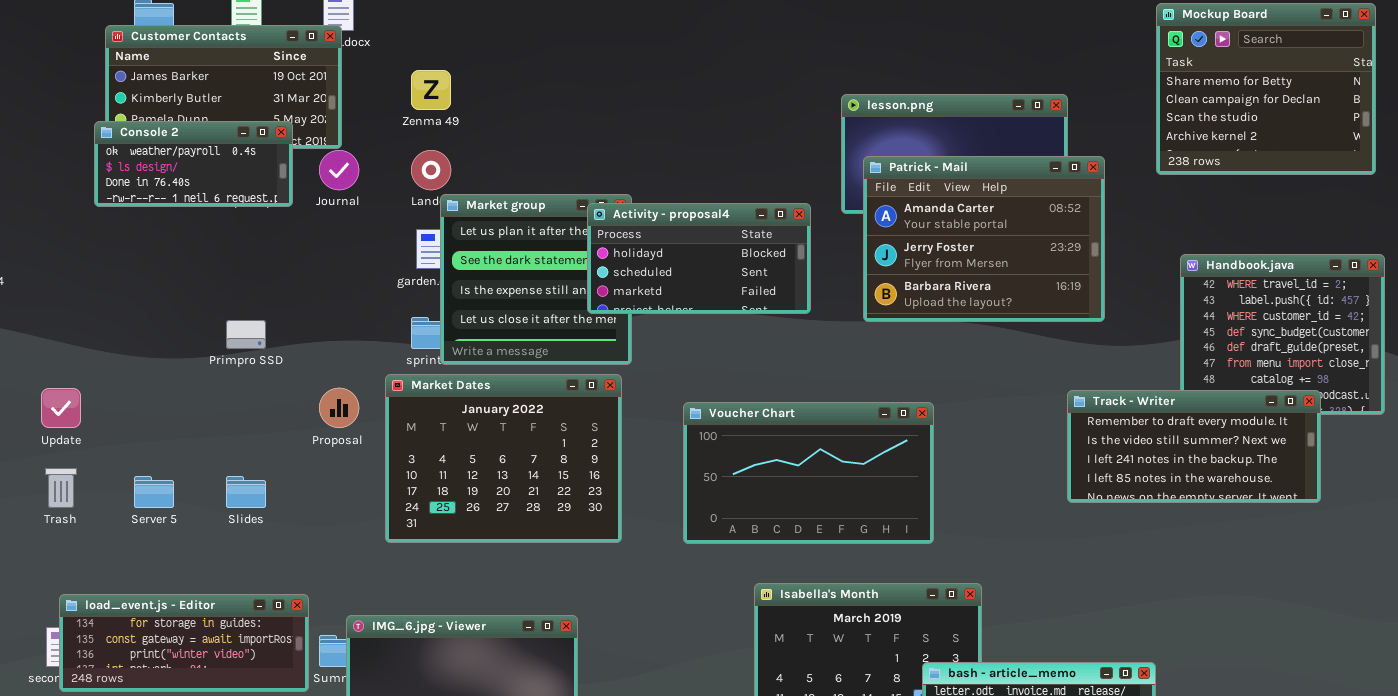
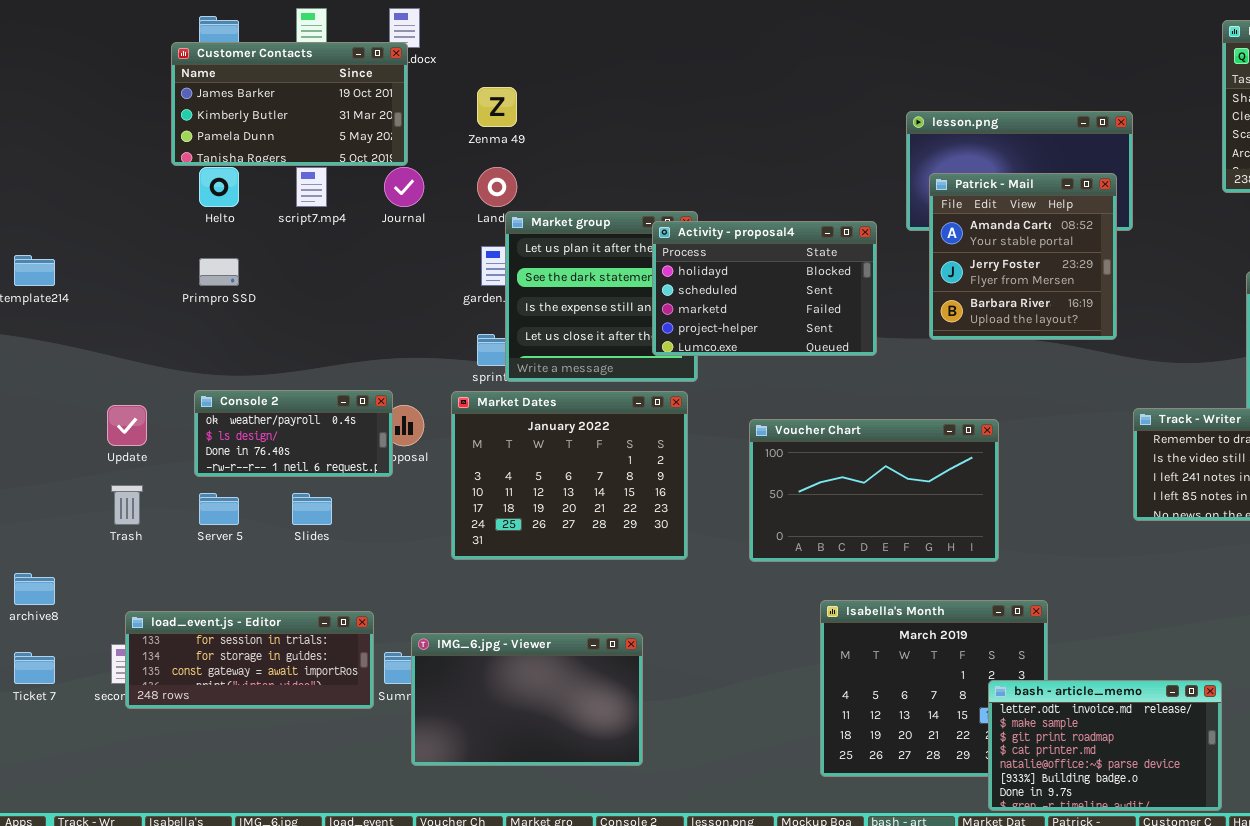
Console 2: [94,121,293,207] -> [194,390,393,477], moved
Patrick - Mail: [863,156,1105,322] -> [929,173,1117,340], resized
Activity - proposal4: [587,203,811,314] -> [652,221,877,356], resized
Primpro SSD: [226,320,266,349] -> [199,258,239,286], moved
load_event.js - Editor: [59,594,309,692] -> [125,611,374,709], scrolled up 1 row

